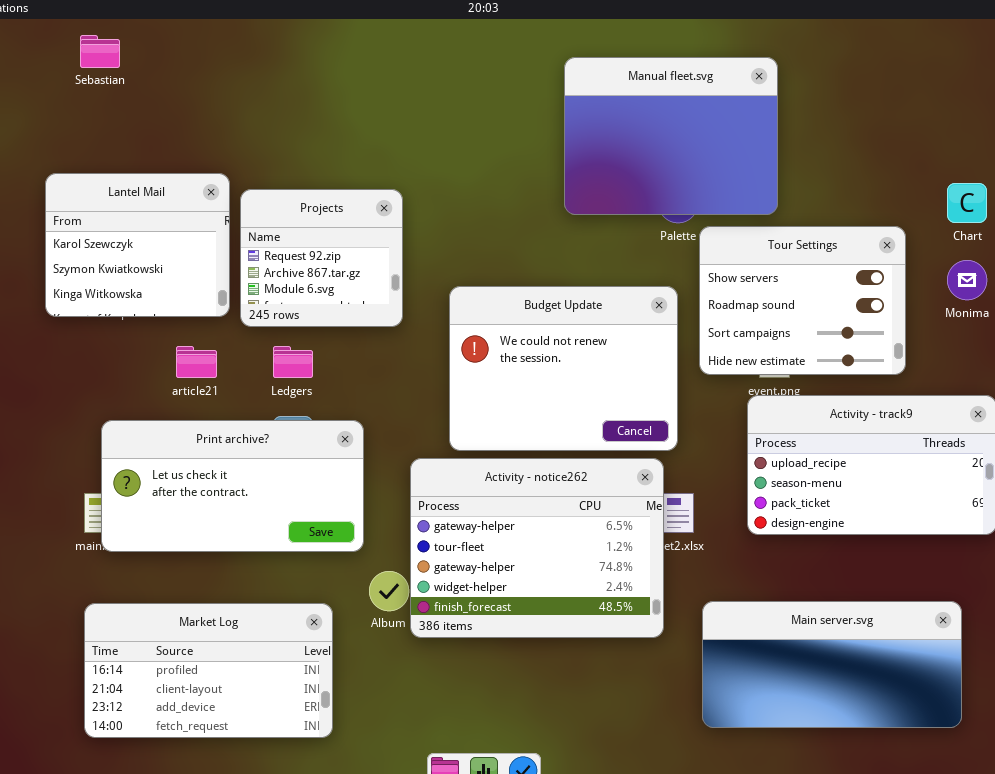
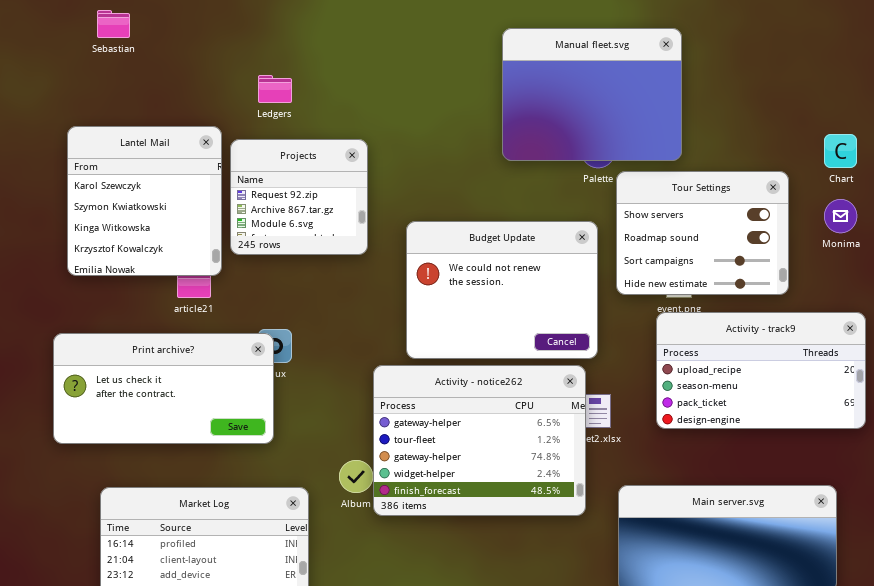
Lantel Mail: [45,173,230,317] -> [67,126,222,276], resized
Ledgers: [273,346,313,378] -> [258,75,292,103], moved
Print archive?: [101,420,364,552] -> [53,333,274,444], moved

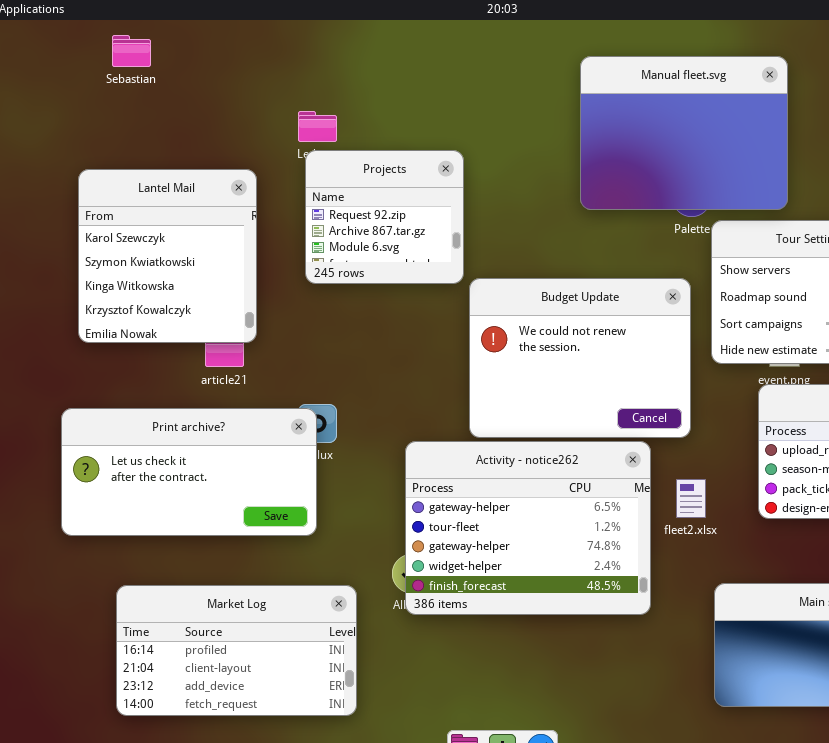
Projects: [230,139,368,255] -> [305,150,464,284], moved
Activity - notice262: [373,365,586,516] -> [405,441,651,615], moved

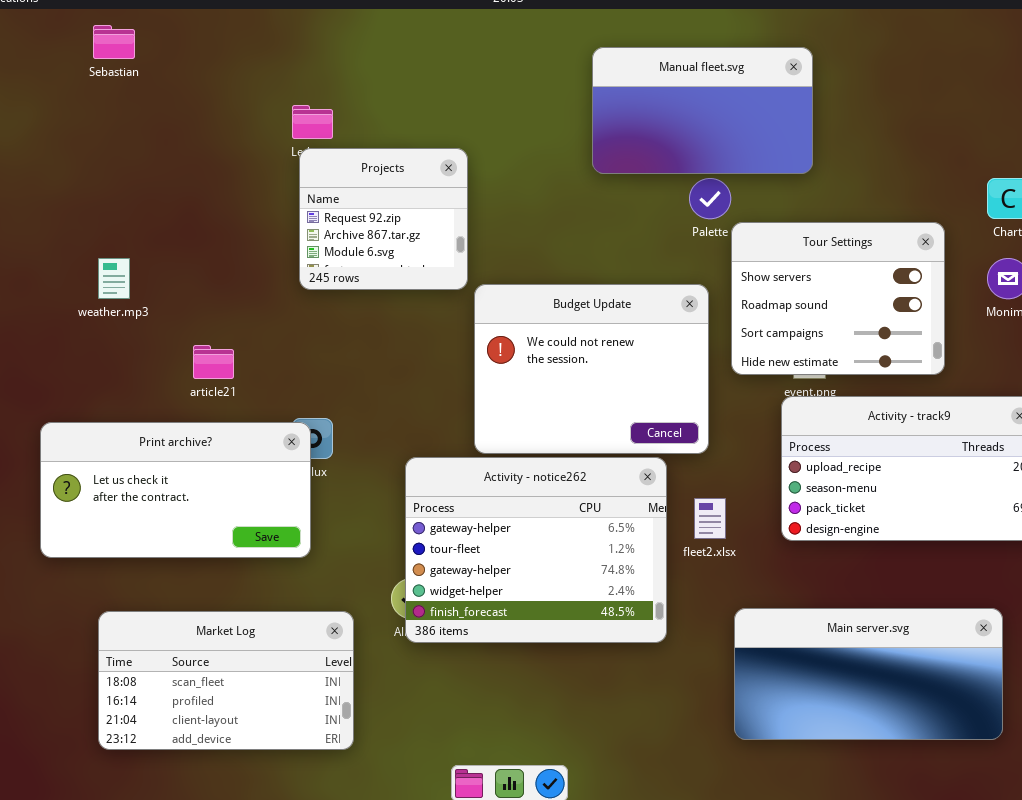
Manual fleet.svg: [580,56,788,210] -> [592,47,813,174], resized
Lantel Mail: [78,169,257,343] -> none, closed
Market Log: [116,585,357,716] -> [98,611,354,750], scrolled up 1 row

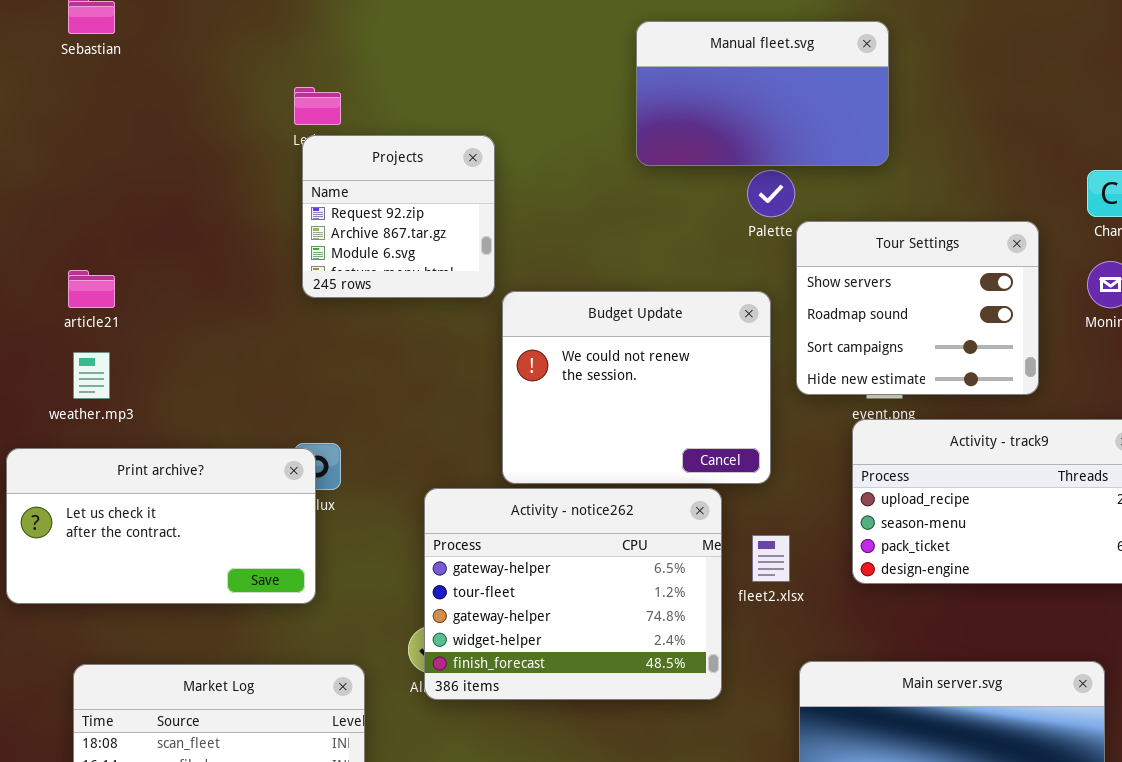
weather.mp3: [98,258,130,299] -> [73,352,110,399], moved
article21: [193,345,234,379] -> [68,270,115,308], moved

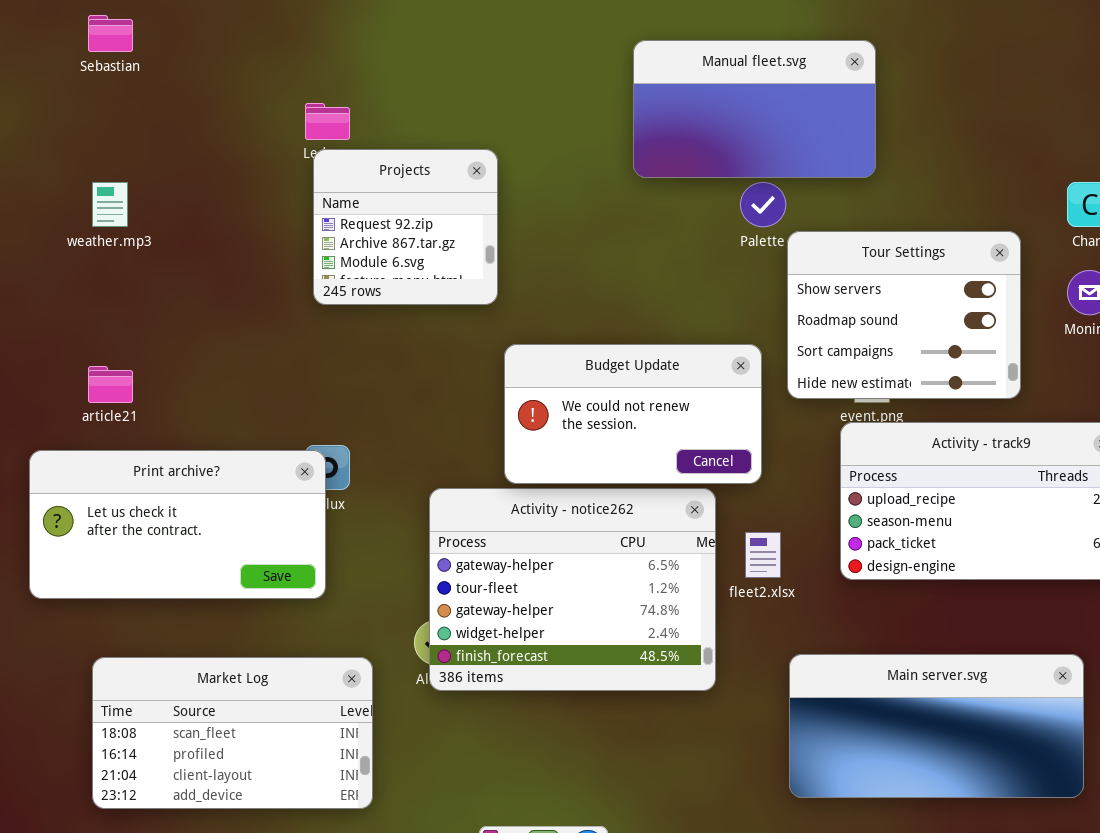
article21: [68,270,115,308] -> [88,366,133,403], moved
Budget Update: [502,291,771,484] -> [504,344,762,484], resized
weather.mp3: [73,352,110,399] -> [92,182,128,227], moved

